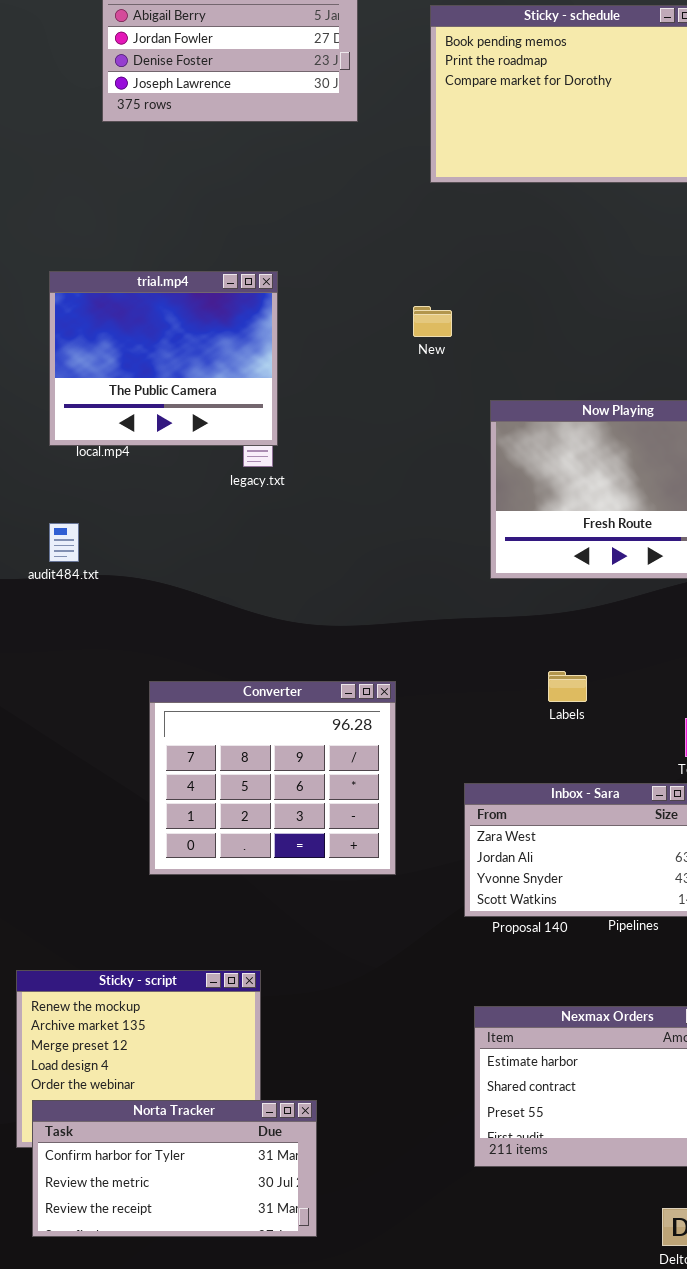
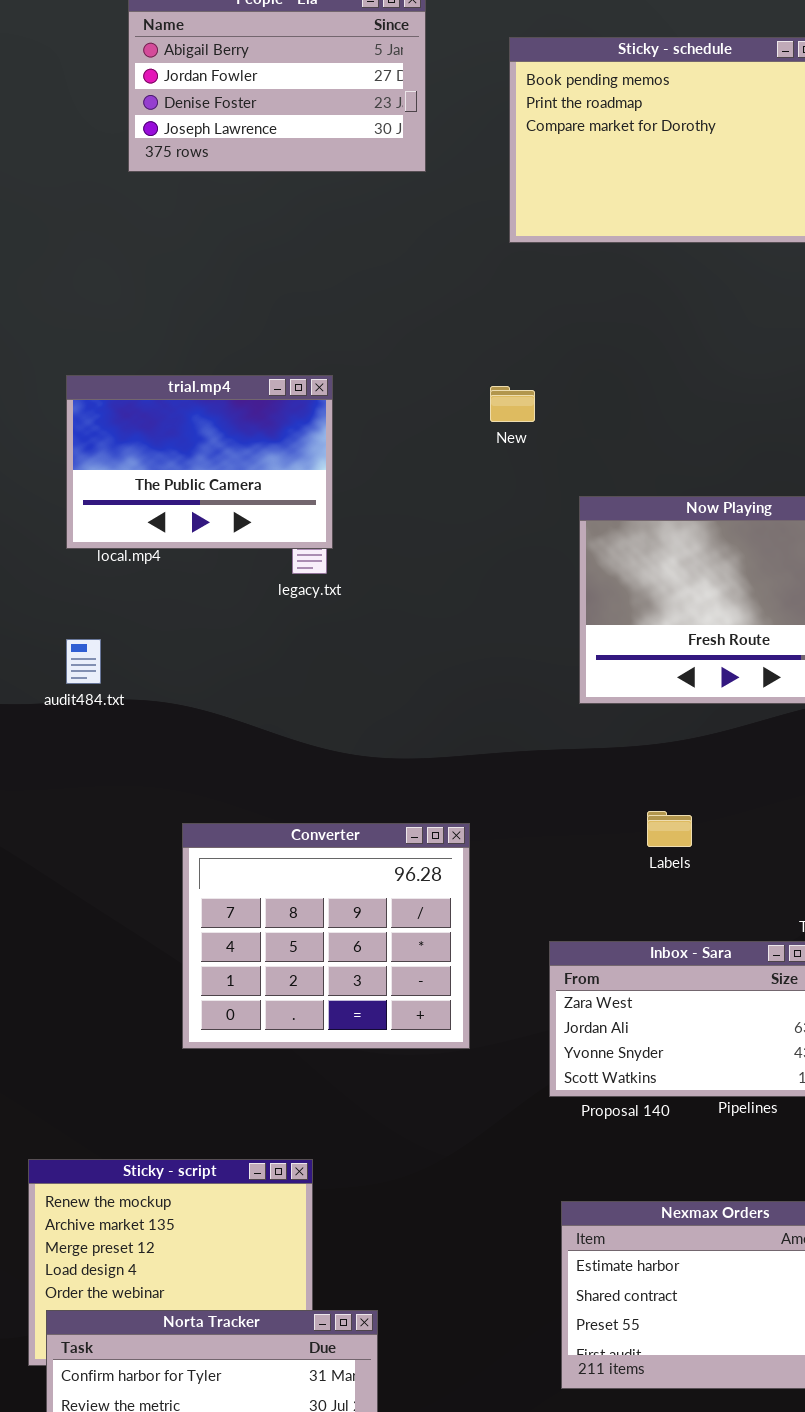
trial.mp4: [49,271,278,446] -> [66,375,333,549], resized

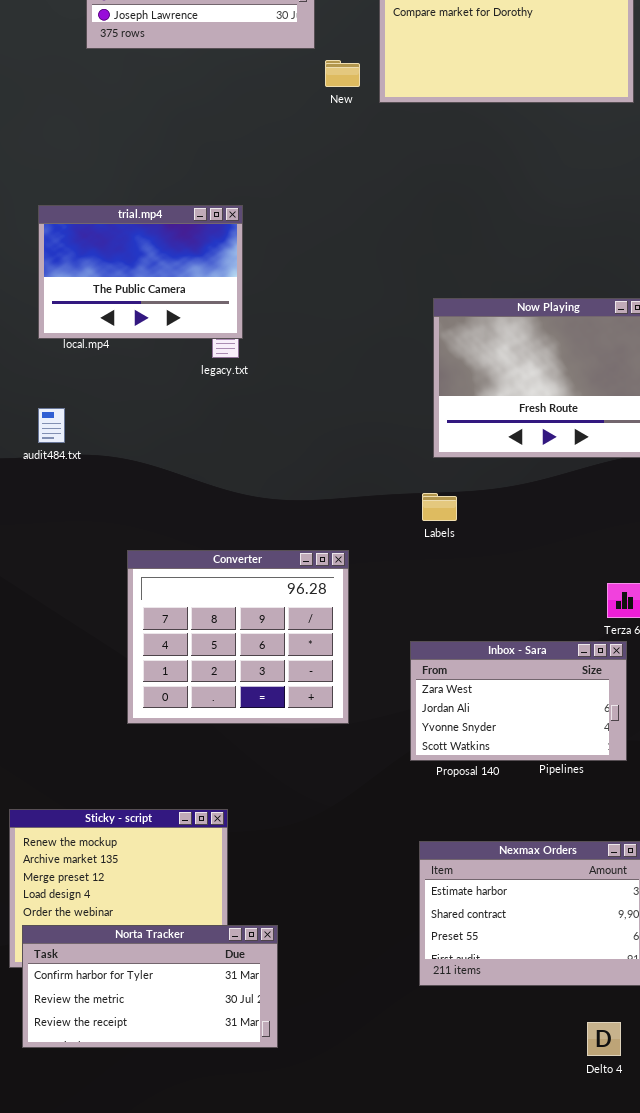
New: [490,386,535,422] -> [325,60,360,87], moved
Labels: [647,811,692,847] -> [422,493,457,521], moved

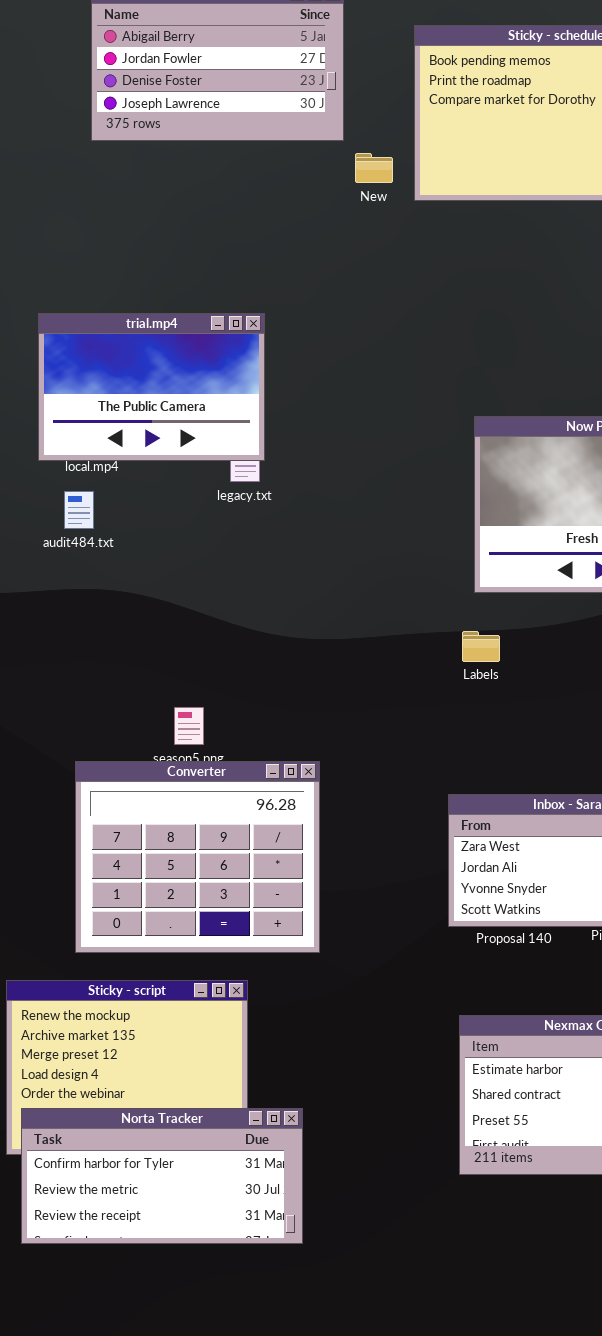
audit484.txt: [38,408,65,443] -> [64,491,94,529], moved
Converter: [127,550,349,724] -> [75,761,320,953], moved

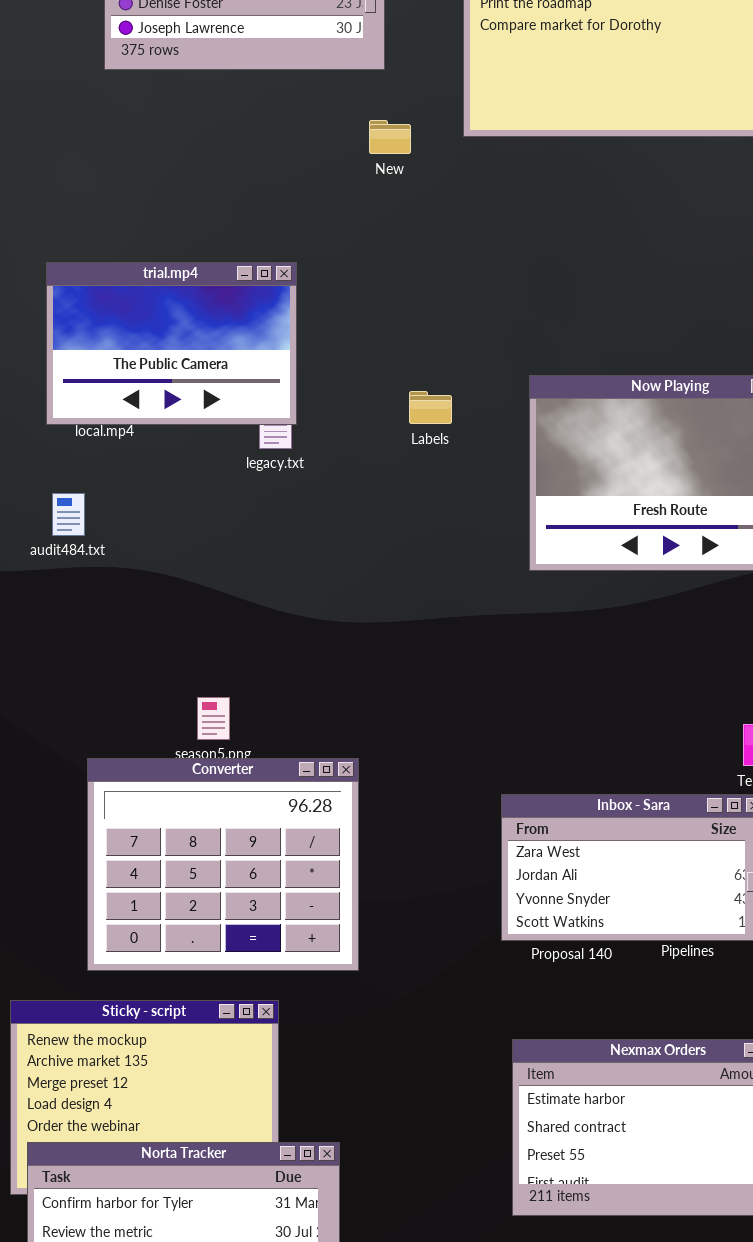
New: [355,153,393,183] -> [369,120,411,154], moved
audit484.txt: [64,491,94,529] -> [52,493,85,536], moved
Labels: [462,631,500,662] -> [409,391,452,424], moved

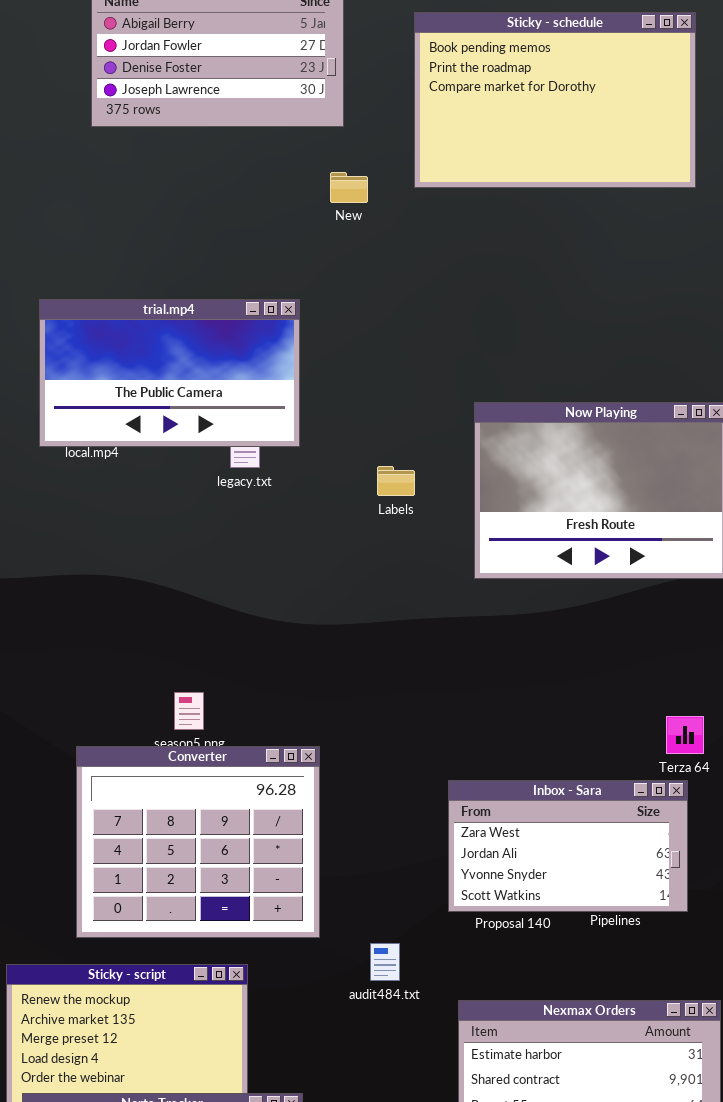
trial.mp4: [46,262,297,425] -> [39,299,300,447], resized
Labels: [409,391,452,424] -> [377,466,415,496], moved
audit484.txt: [52,493,85,536] -> [370,943,400,981], moved

